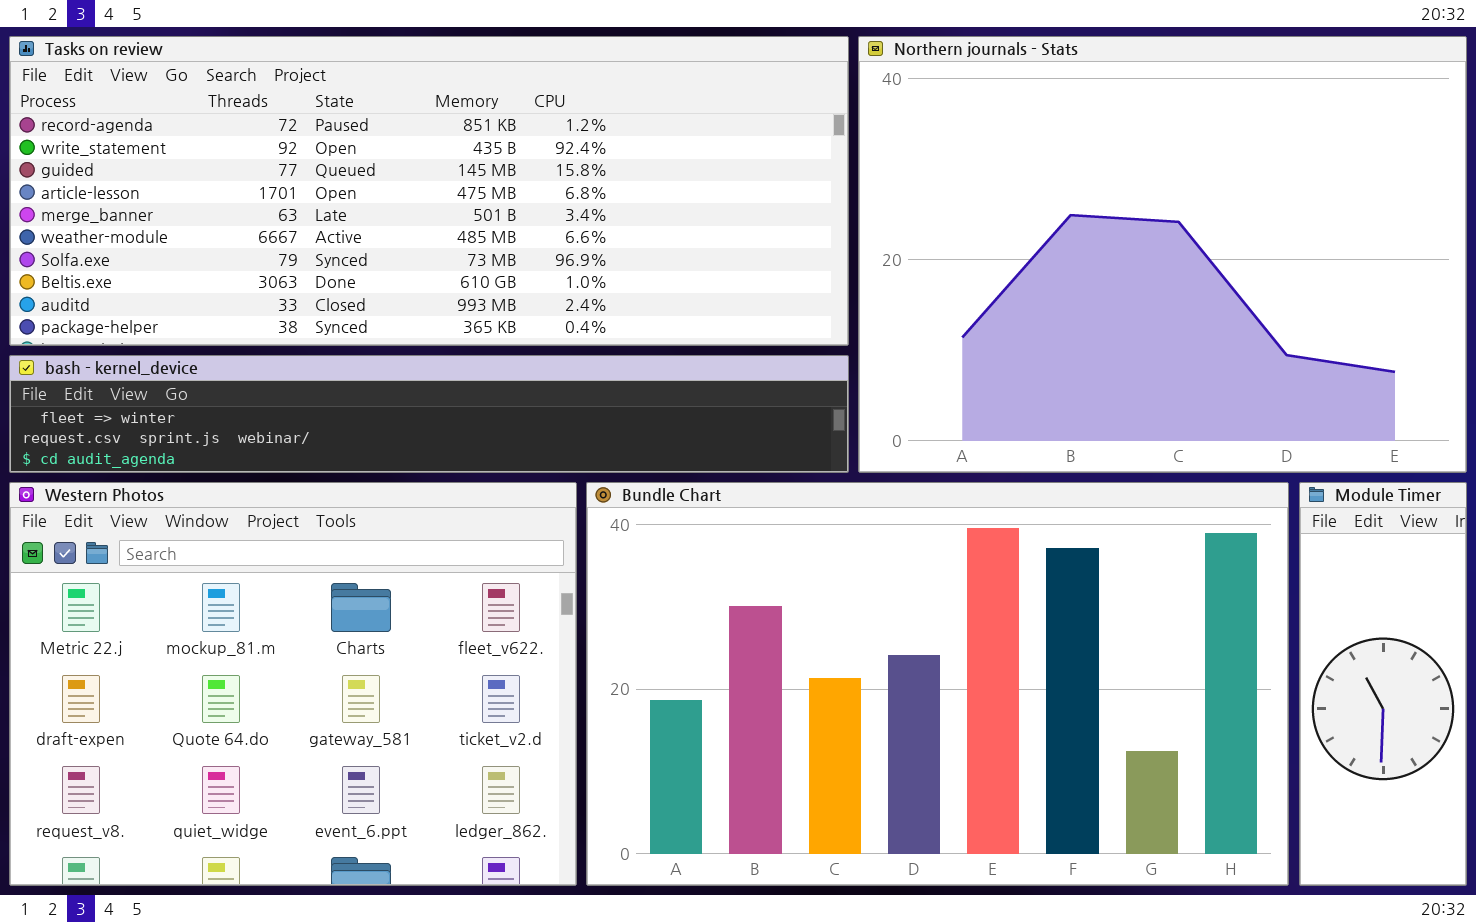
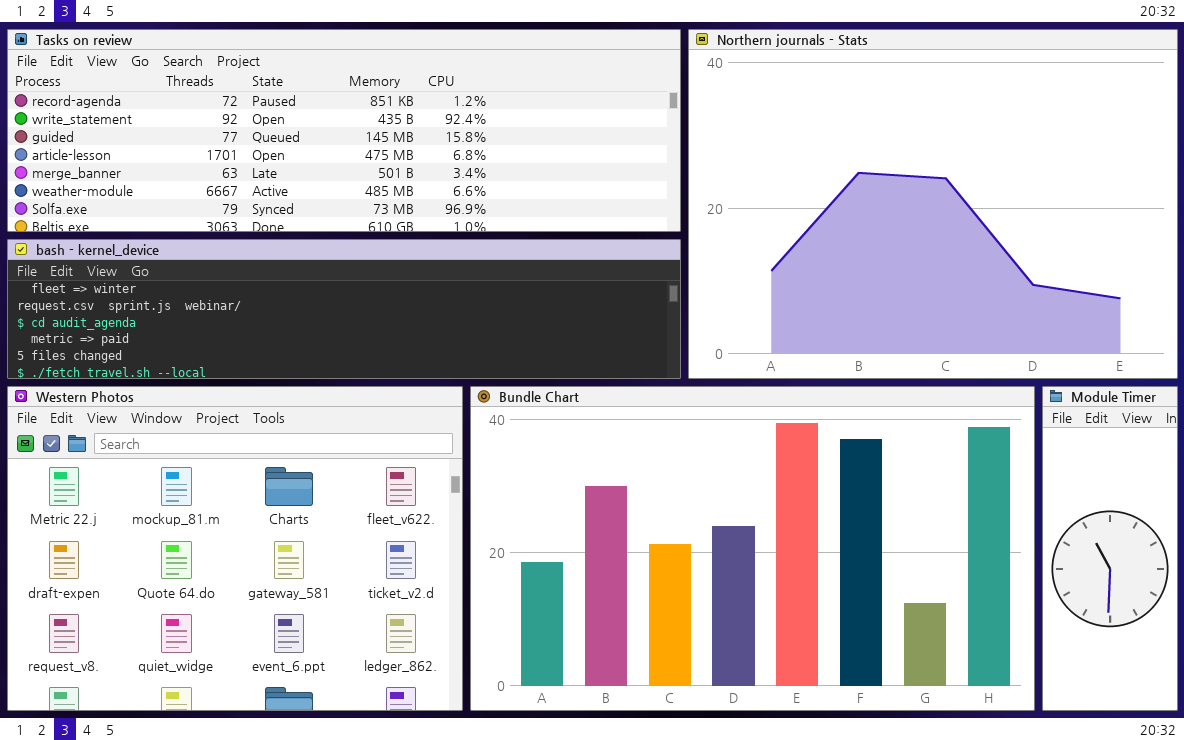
Tasks on review: [9,36,849,346] -> [7,29,681,232], resized
bash - kernel_device: [9,355,849,473] -> [7,239,681,379], resized

